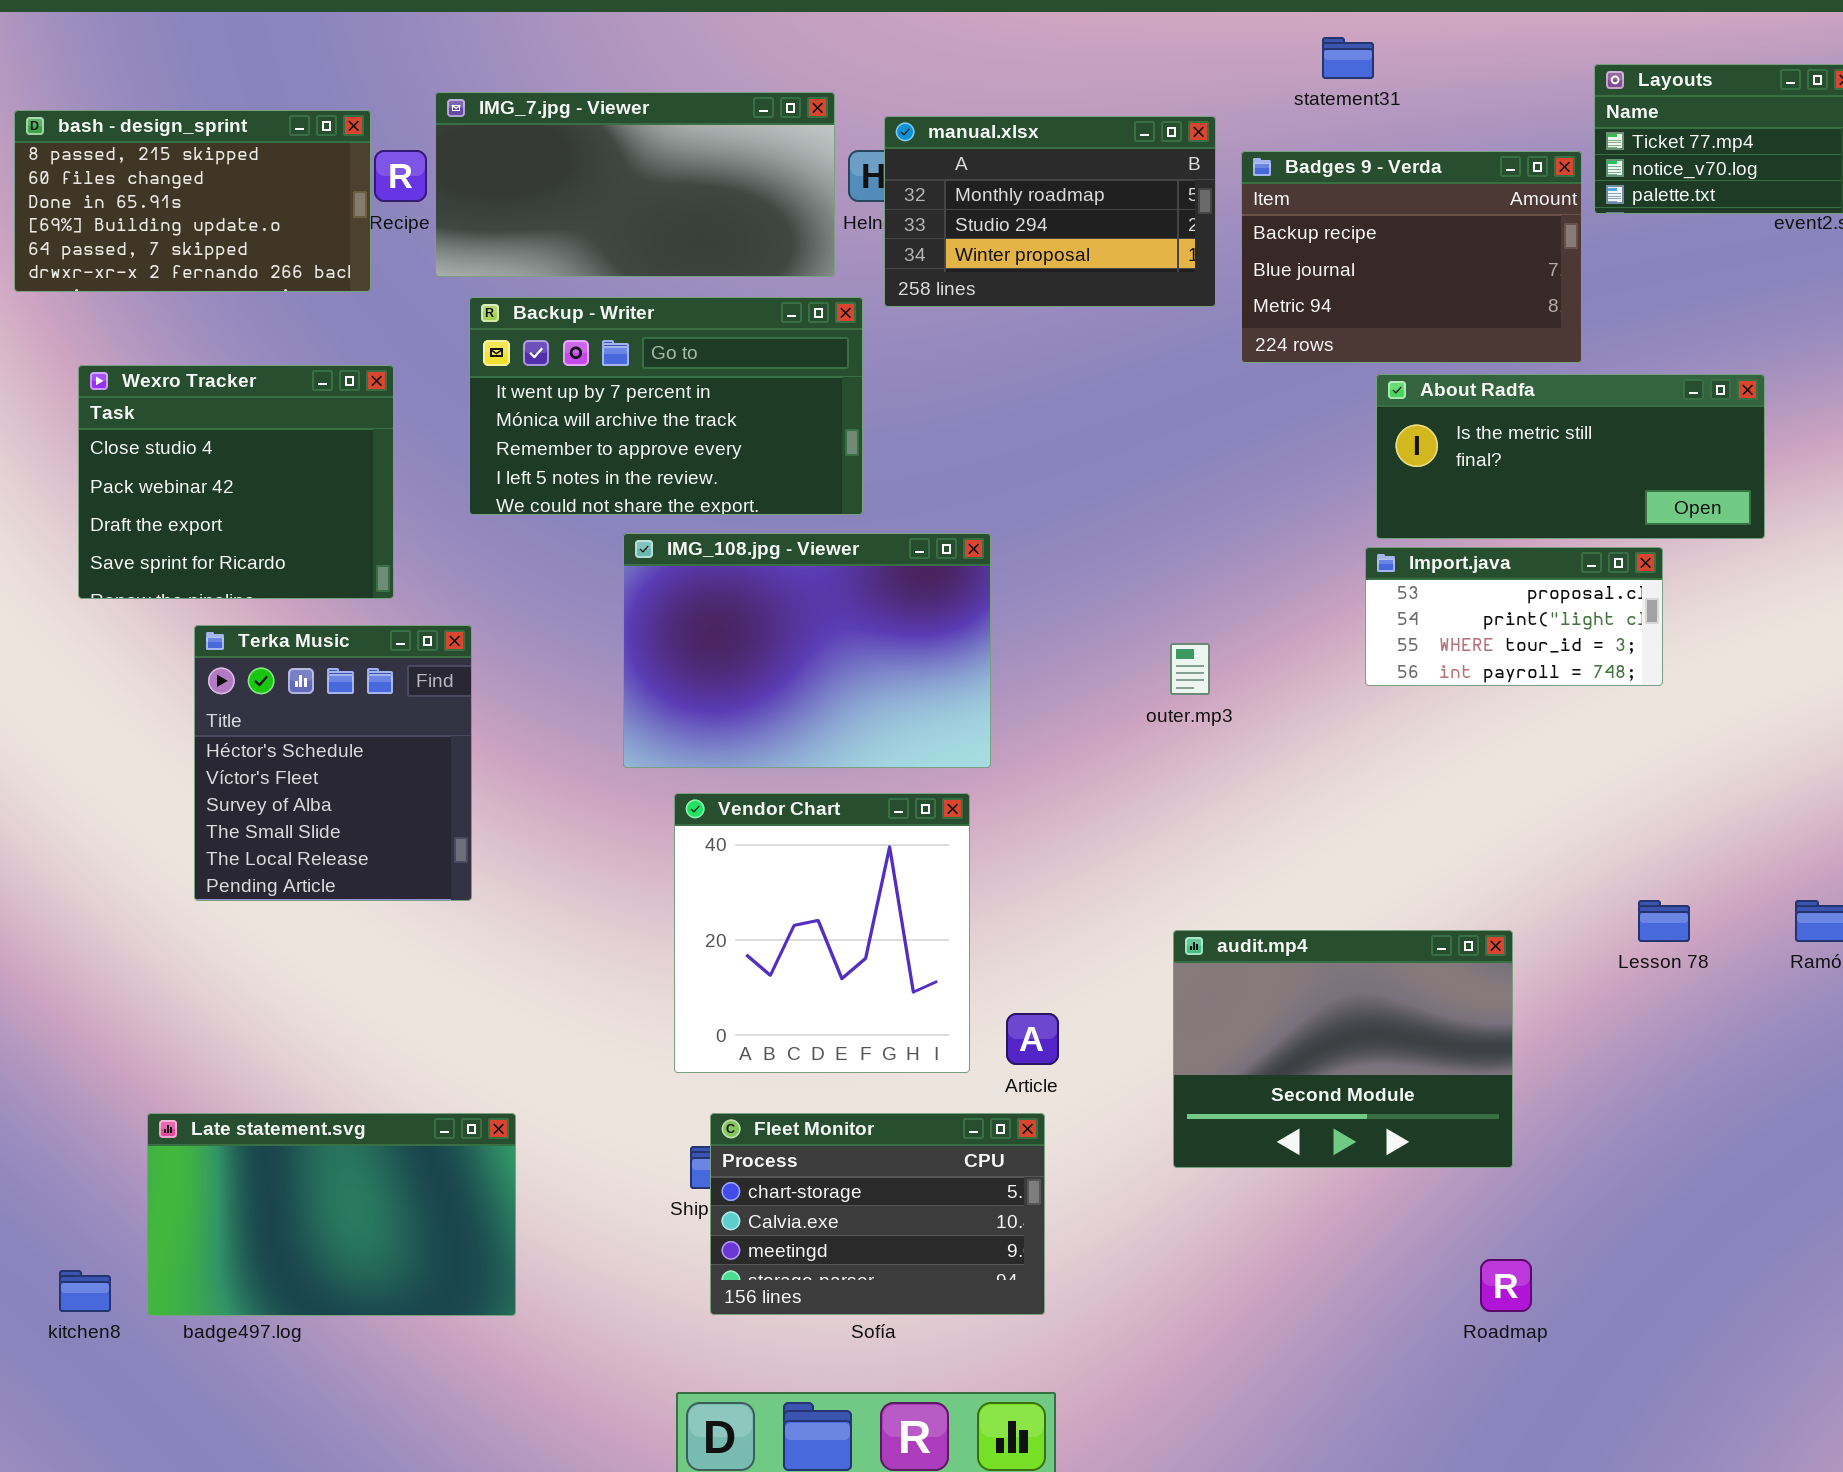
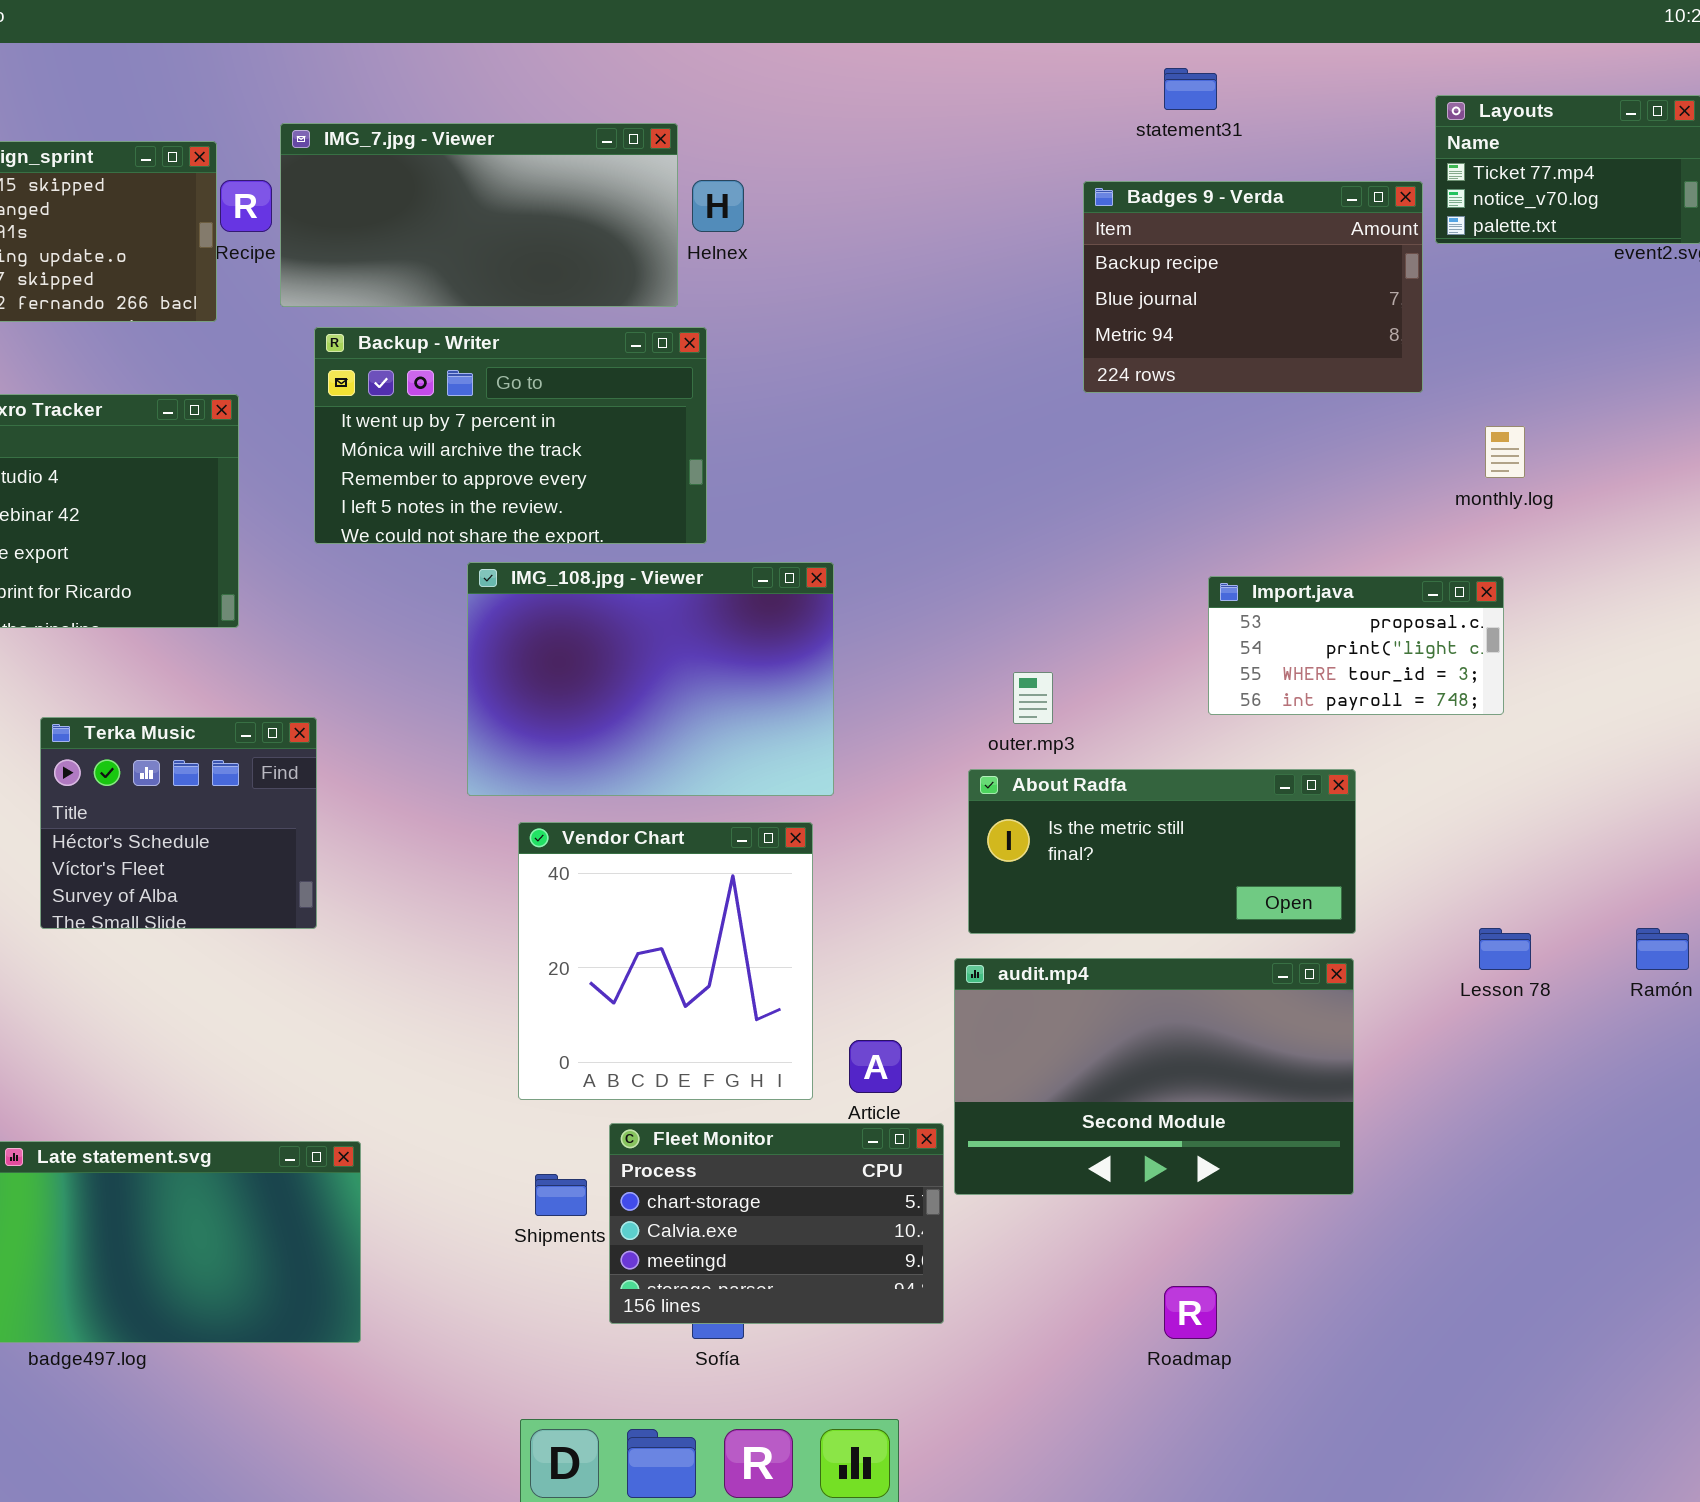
manual.xlsx: [884,116,1216,307] -> none, closed
About Radfa: [1376,374,1765,539] -> [968,769,1356,934], moved
Terka Music: [194,625,472,901] -> [40,717,317,929], resized
audit.mp4: [1173,930,1513,1168] -> [954,958,1354,1195], resized
Fleet Monitor: [710,1113,1045,1315] -> [609,1123,944,1324], moved
Roadmap: [1480,1259,1532,1312] -> [1164,1286,1217,1339], moved

